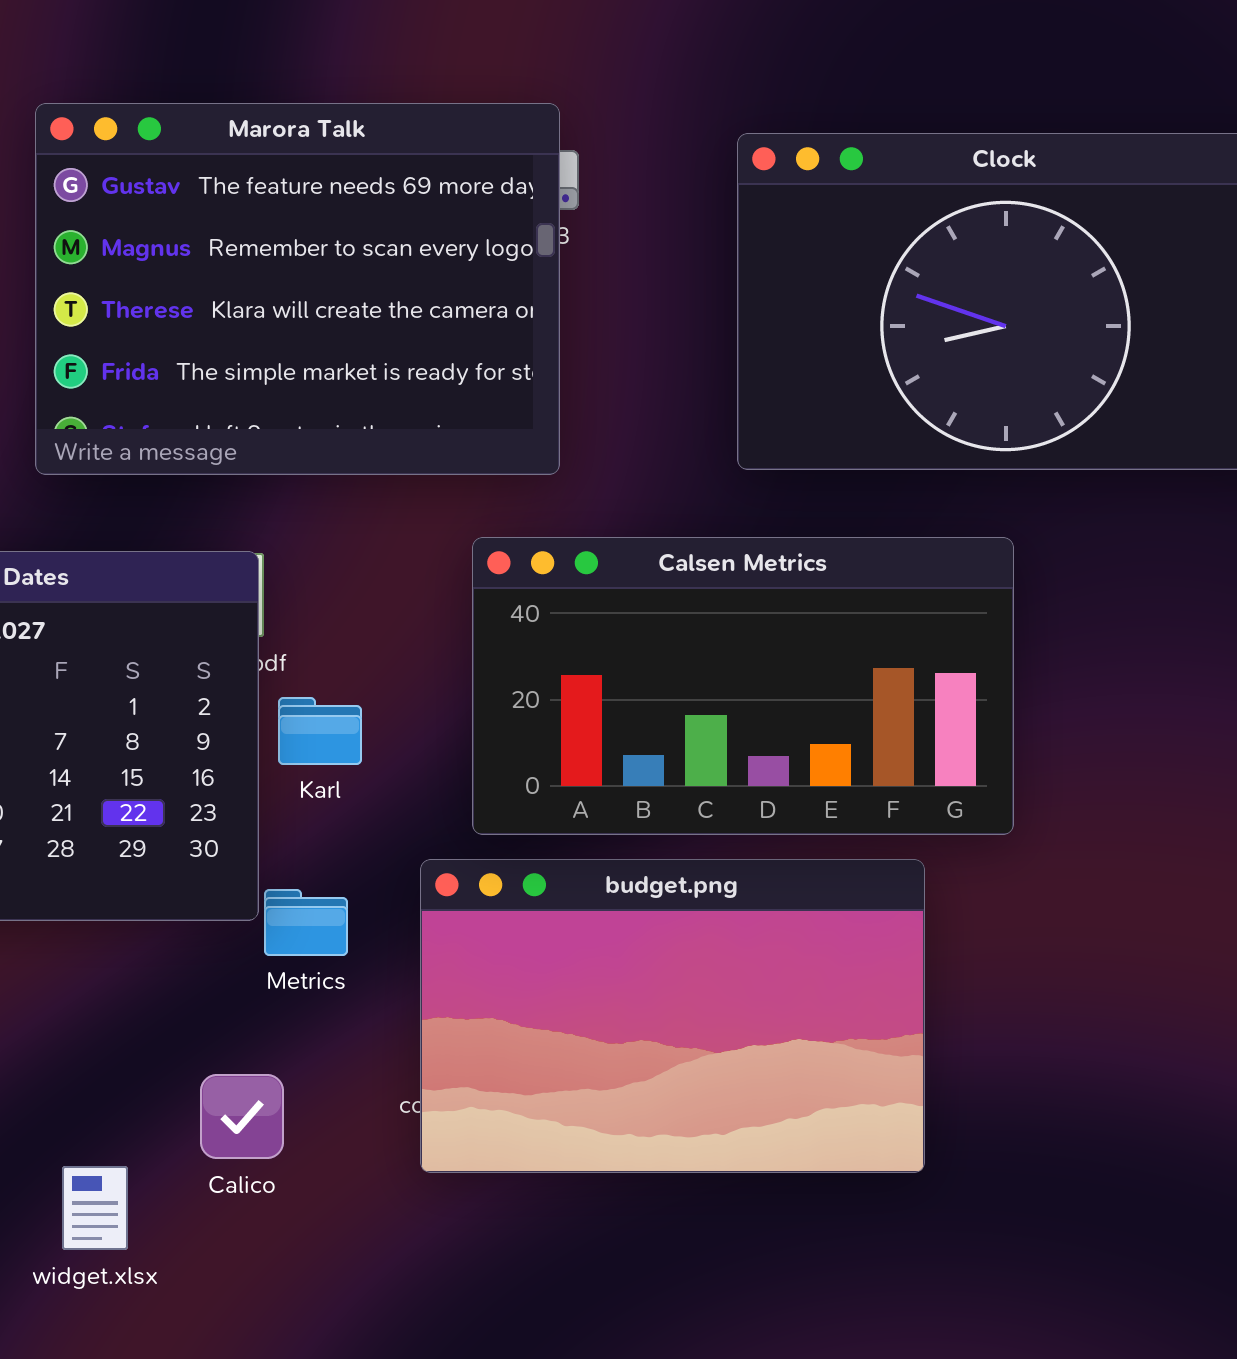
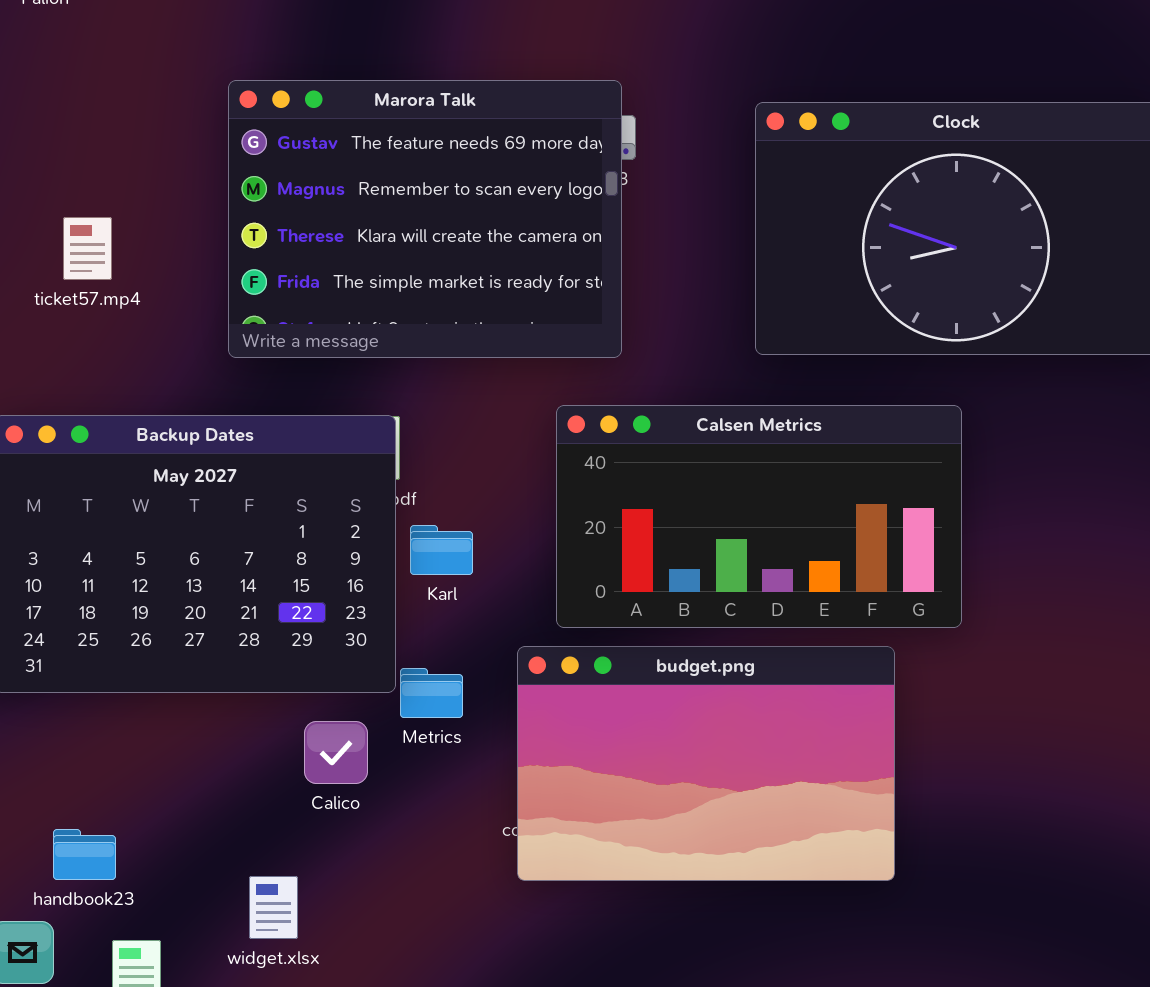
Calico: [200,1074,284,1159] -> [304,721,368,784], moved

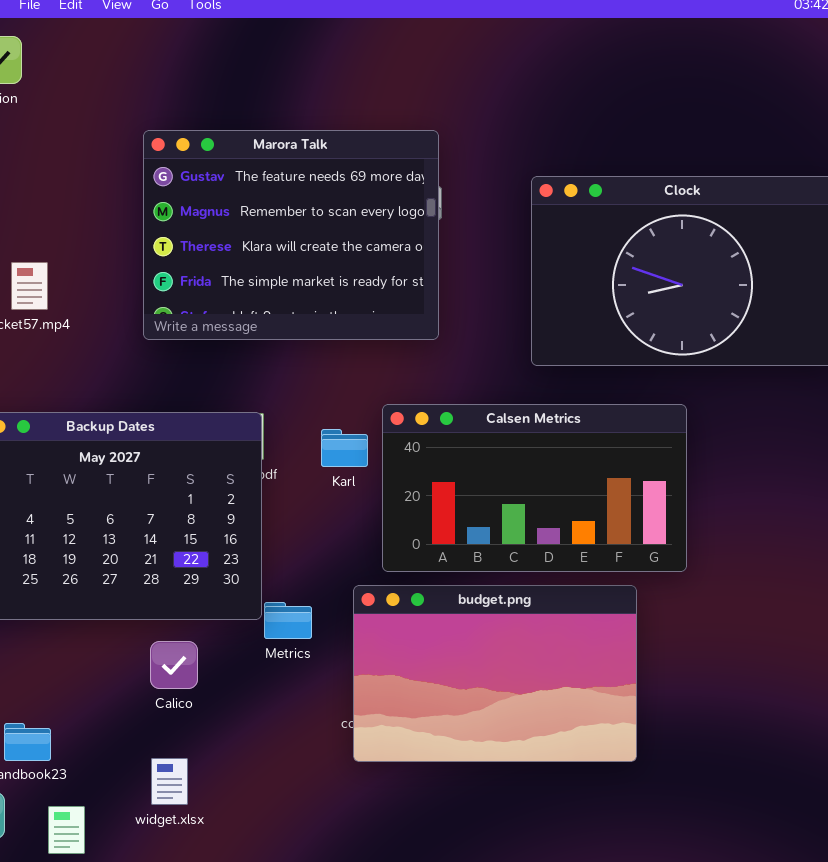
Marora Talk: [228,80,622,358] -> [143,130,439,340], moved
Karl: [410,525,473,575] -> [321,429,368,467], moved
Calico: [304,721,368,784] -> [150,641,198,689], moved

